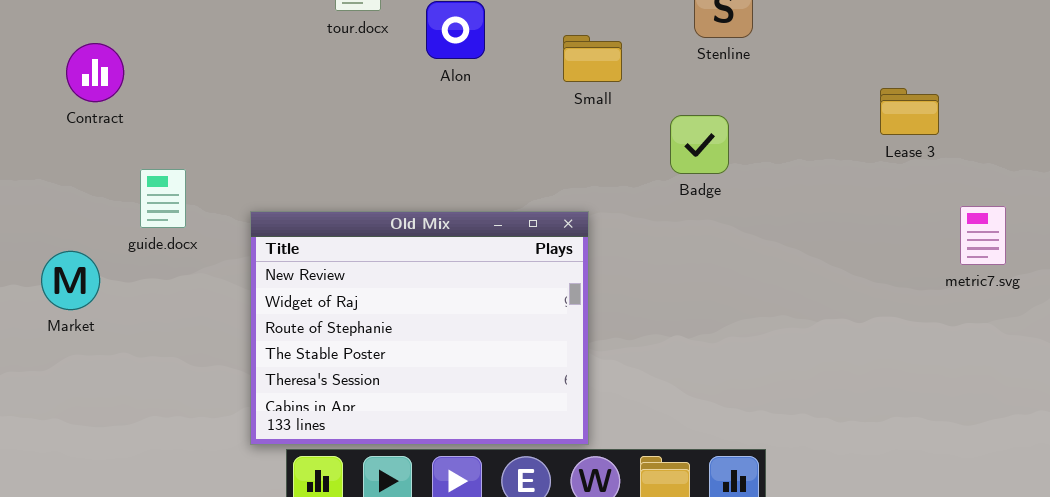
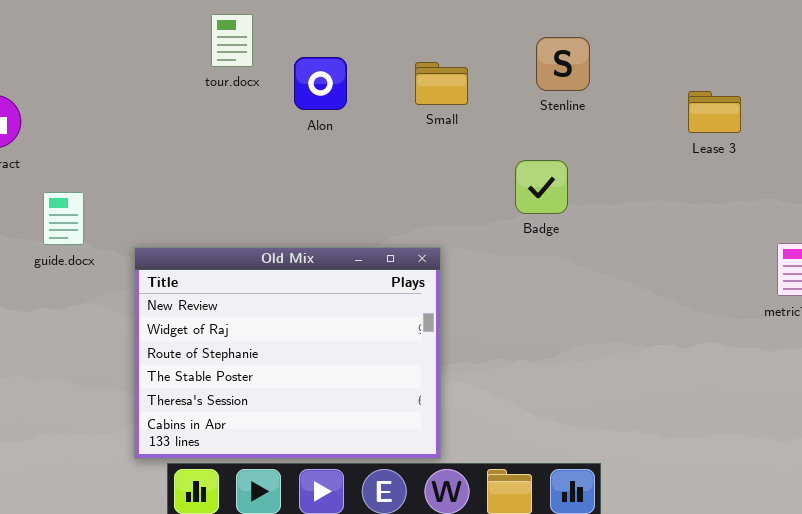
Small: [563,35,622,82] -> [415,62,468,105], moved
Lease 3: [880,88,939,135] -> [688,91,741,133], moved
guide.docx: [140,169,186,228] -> [43,192,84,245], moved

